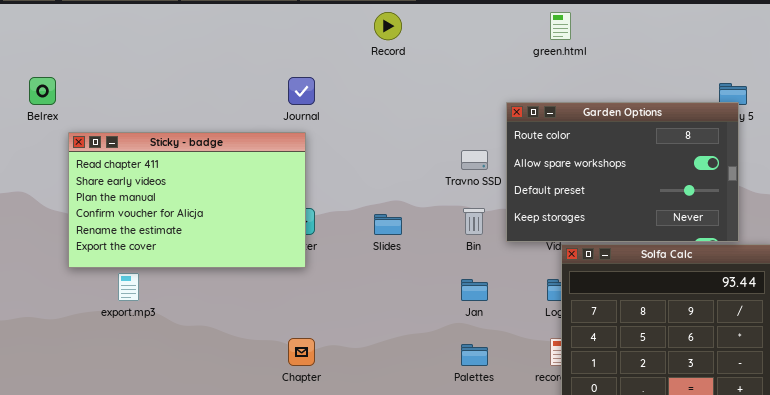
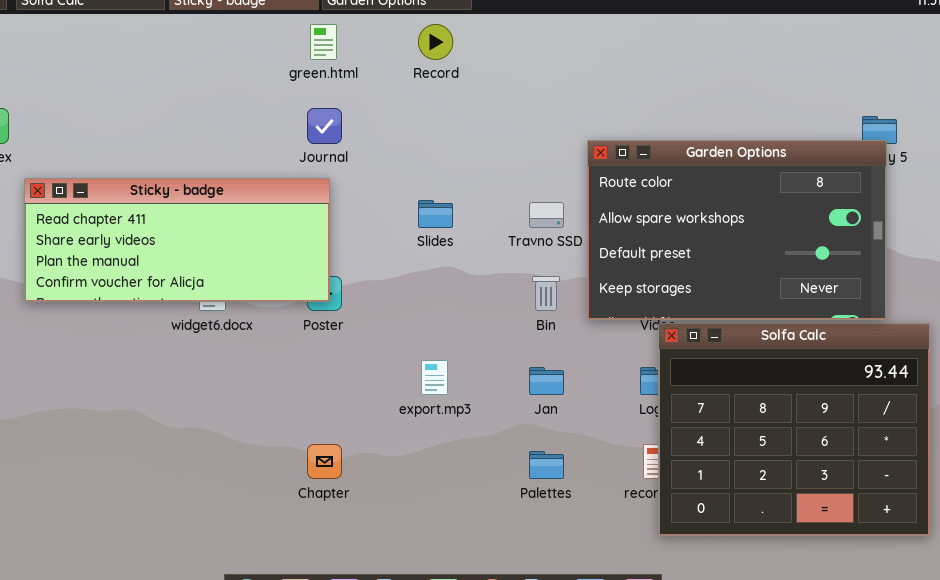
green.html: [550,12,571,40] -> [310,24,337,60], moved
Sticky - badge: [68,132,306,268] -> [24,178,330,302], resized
Slides: [374,214,402,235] -> [418,200,453,228], moved
export.mp3: [118,273,139,301] -> [421,360,448,395], moved

